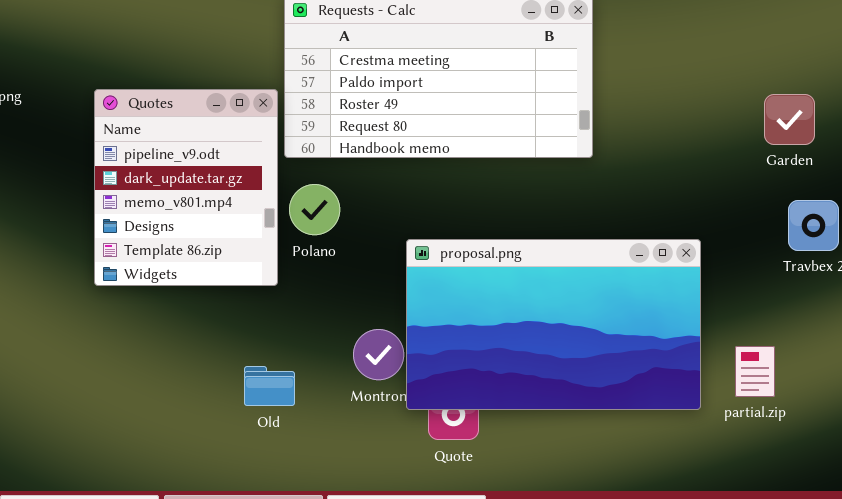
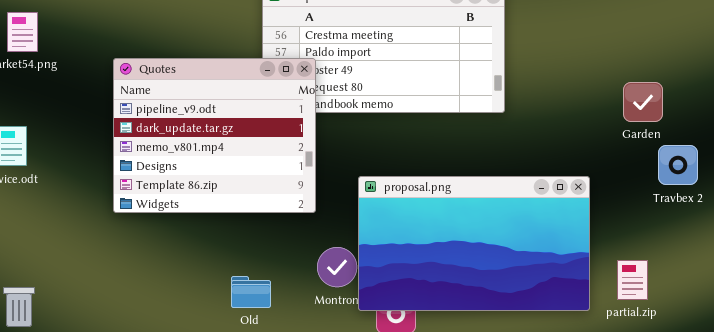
Quotes: [94,89,278,286] -> [113,58,316,213], resized
Garden: [764,94,815,145] -> [623,82,663,122], moved

